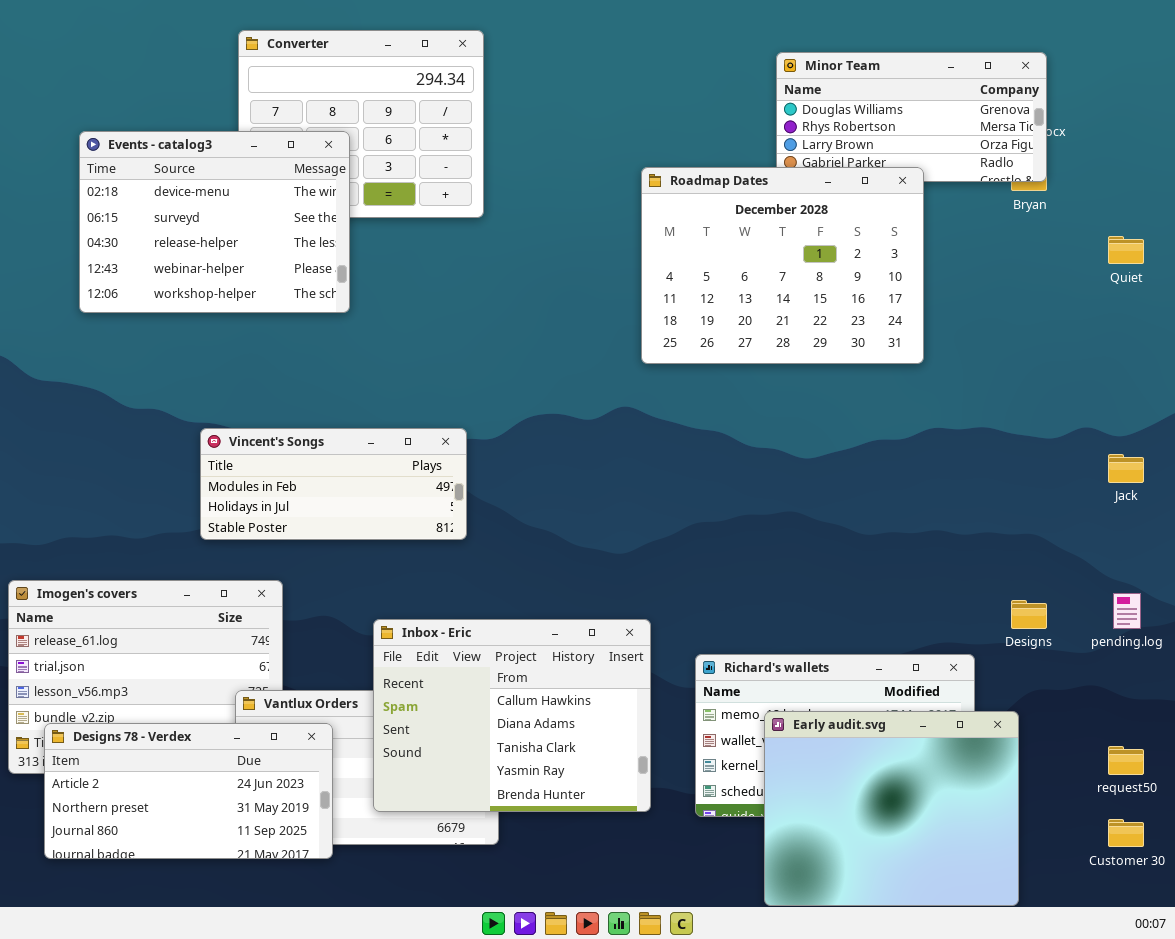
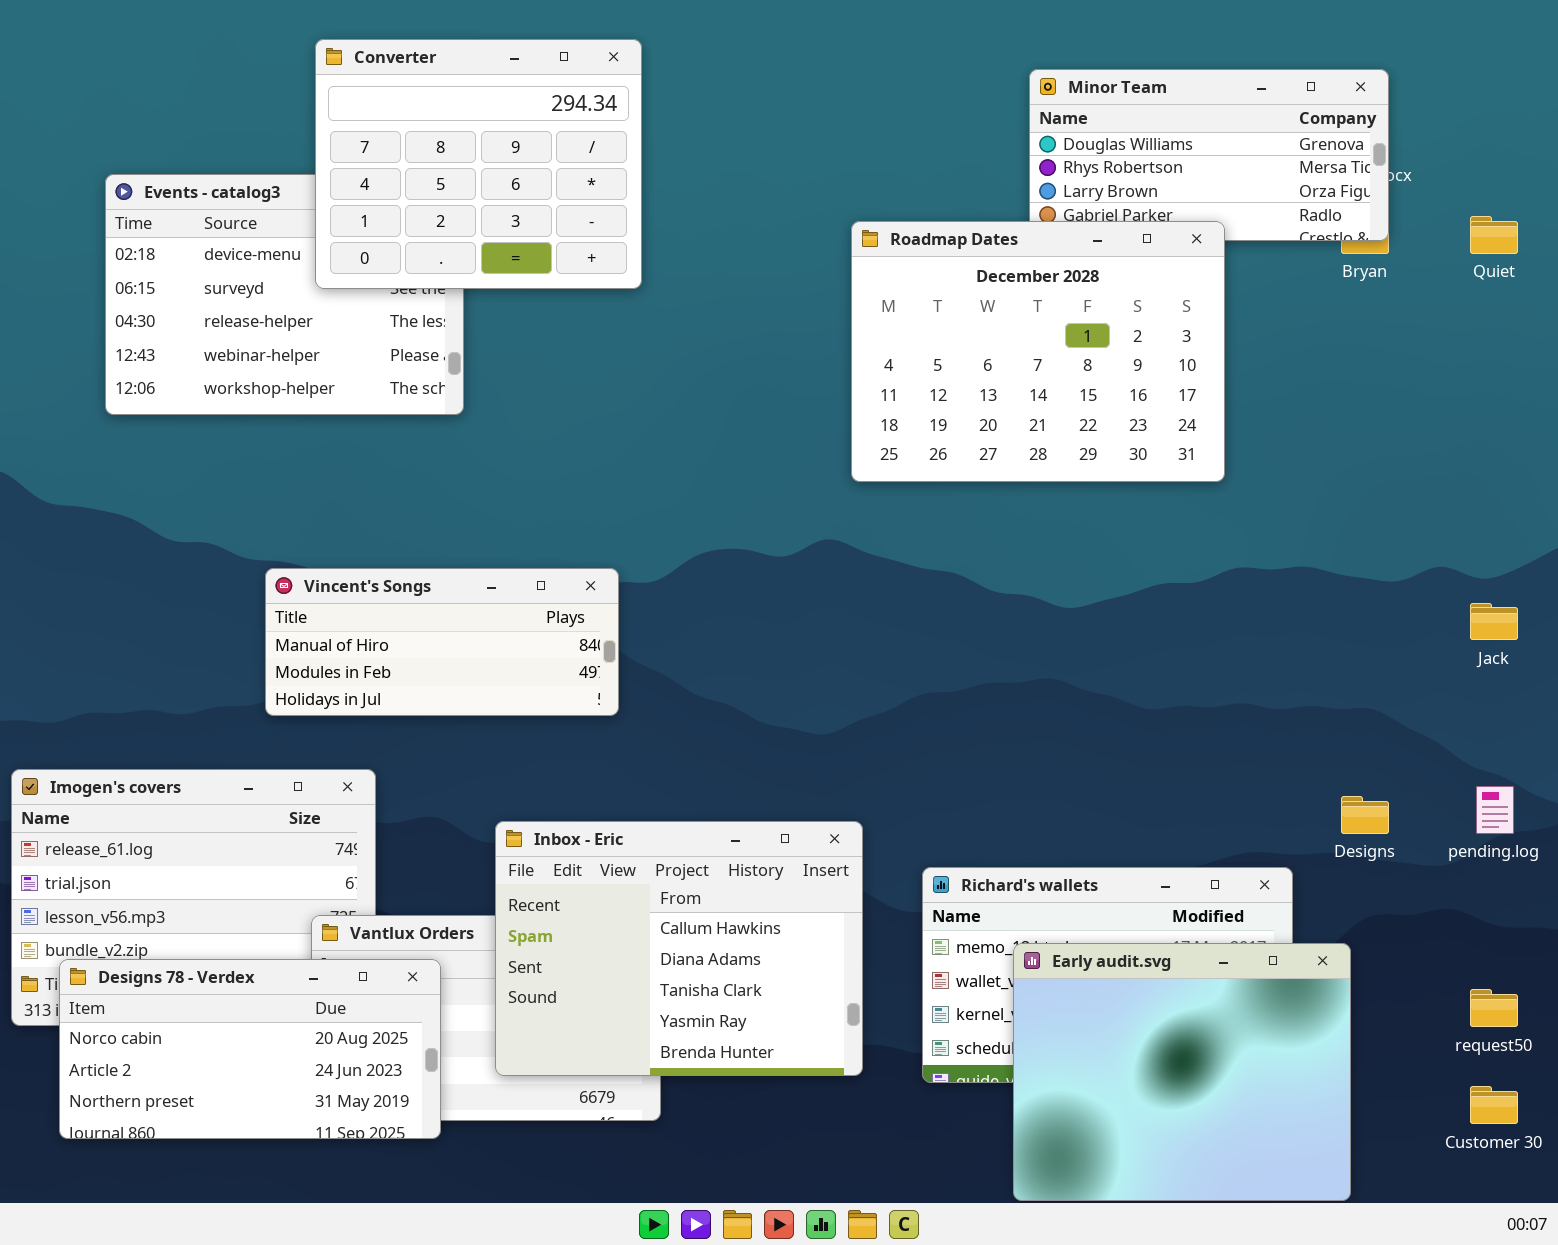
Converter: [238,30,484,218] -> [315,39,642,289], raised
Quiet: [1108,236,1144,264] -> [1470,216,1518,254], moved
Vincent's Songs: [200,428,467,540] -> [265,568,619,716], scrolled up 1 row
Designs 78 - Verdex: [44,723,333,859] -> [59,959,441,1139], scrolled up 1 row

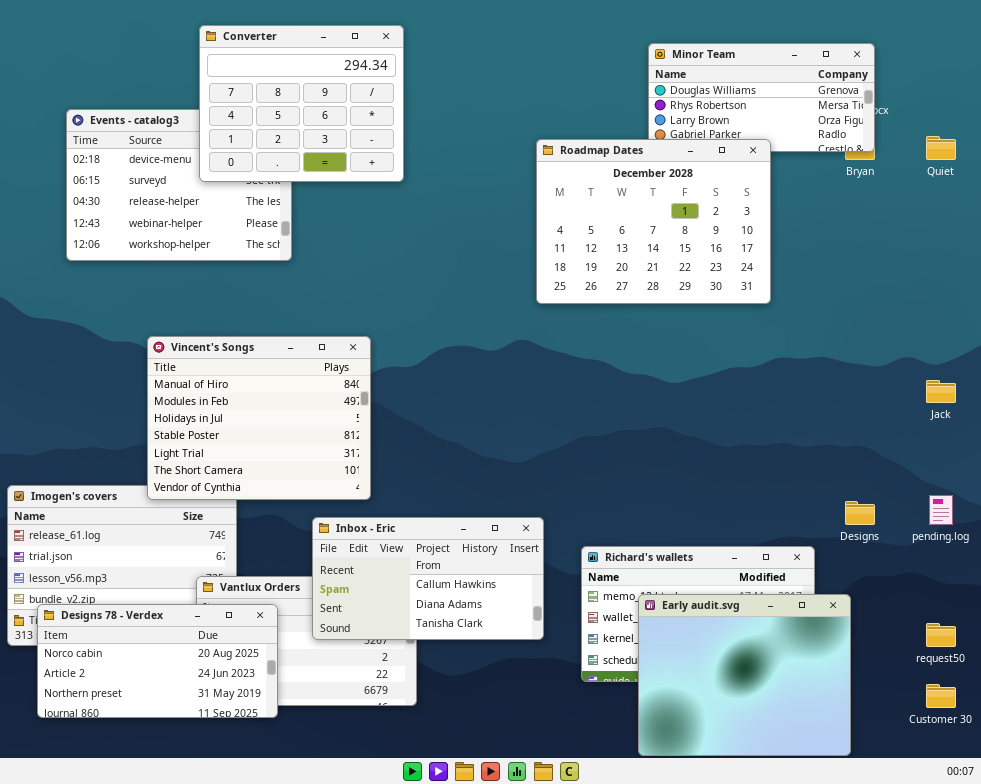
Vincent's Songs: [265,568,619,716] -> [147,336,371,500], moved, resized
Inbox - Eric: [495,821,863,1076] -> [312,517,544,640], resized

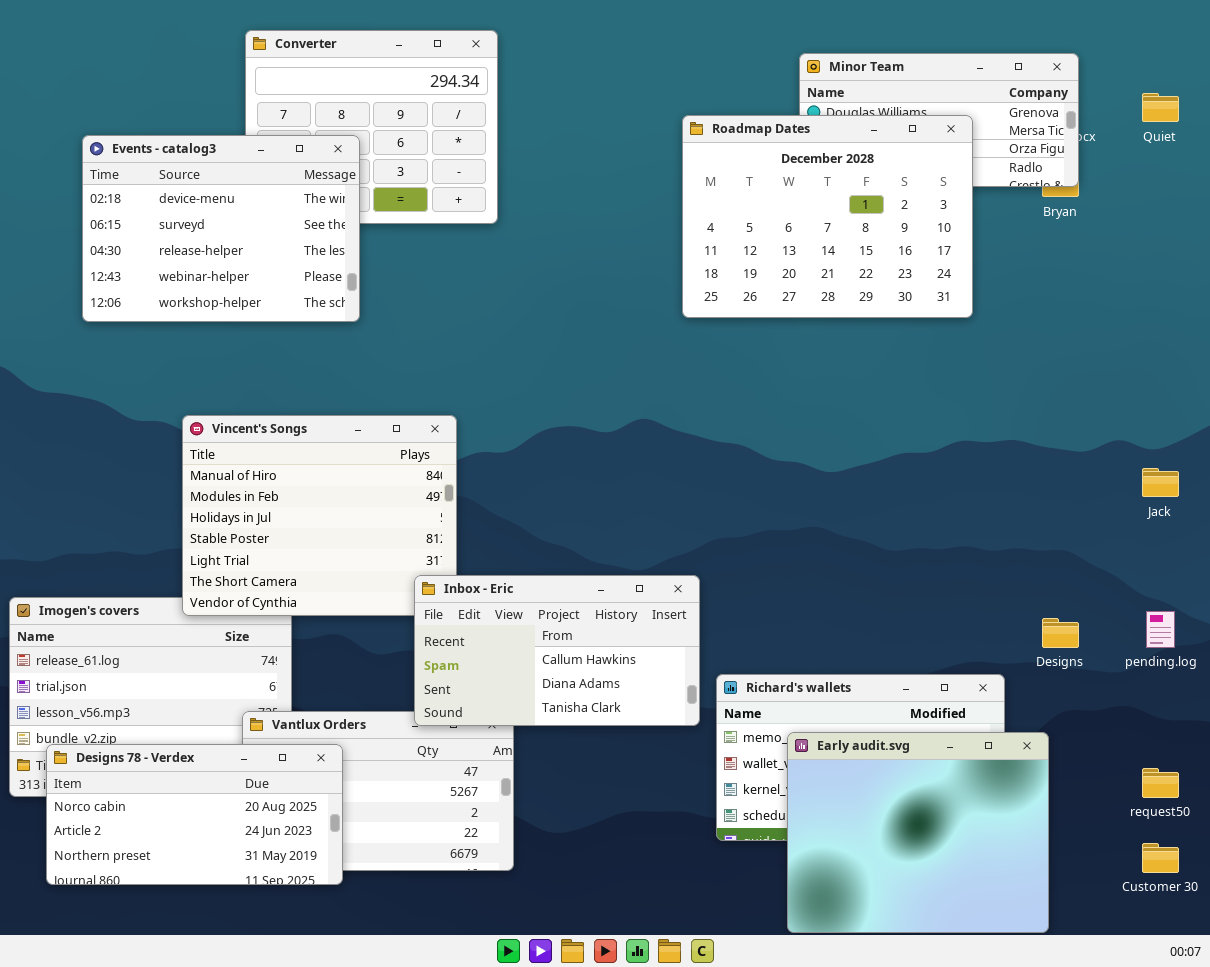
Events - catalog3: [66,109,292,261] -> [82,135,360,322], raised
Quiet: [926,136,956,160] -> [1142,93,1179,122], moved
Roadmap Dates: [536,139,771,304] -> [682,115,973,318], moved
Inbox - Eric: [312,517,544,640] -> [414,575,700,726], moved

